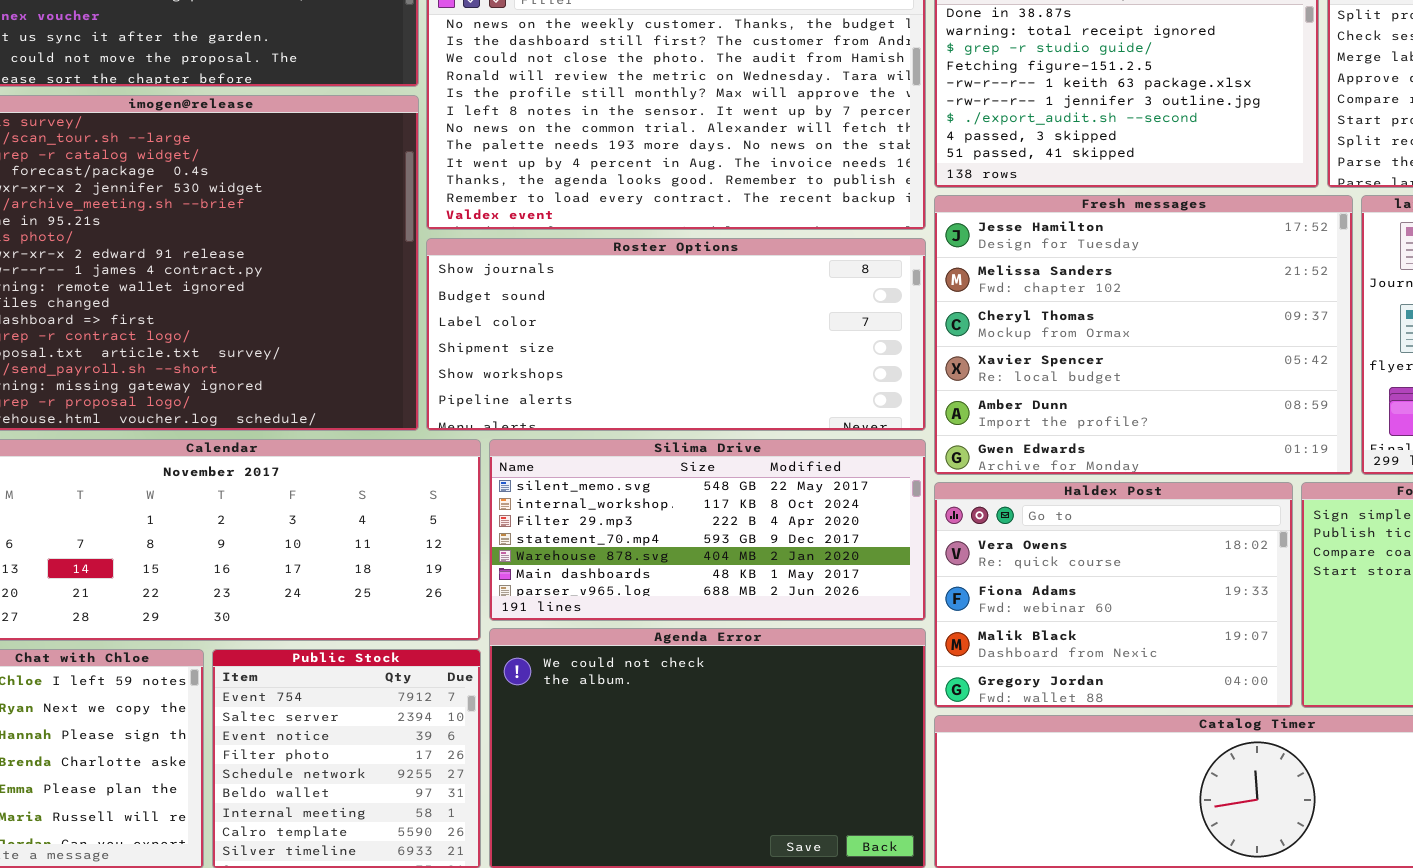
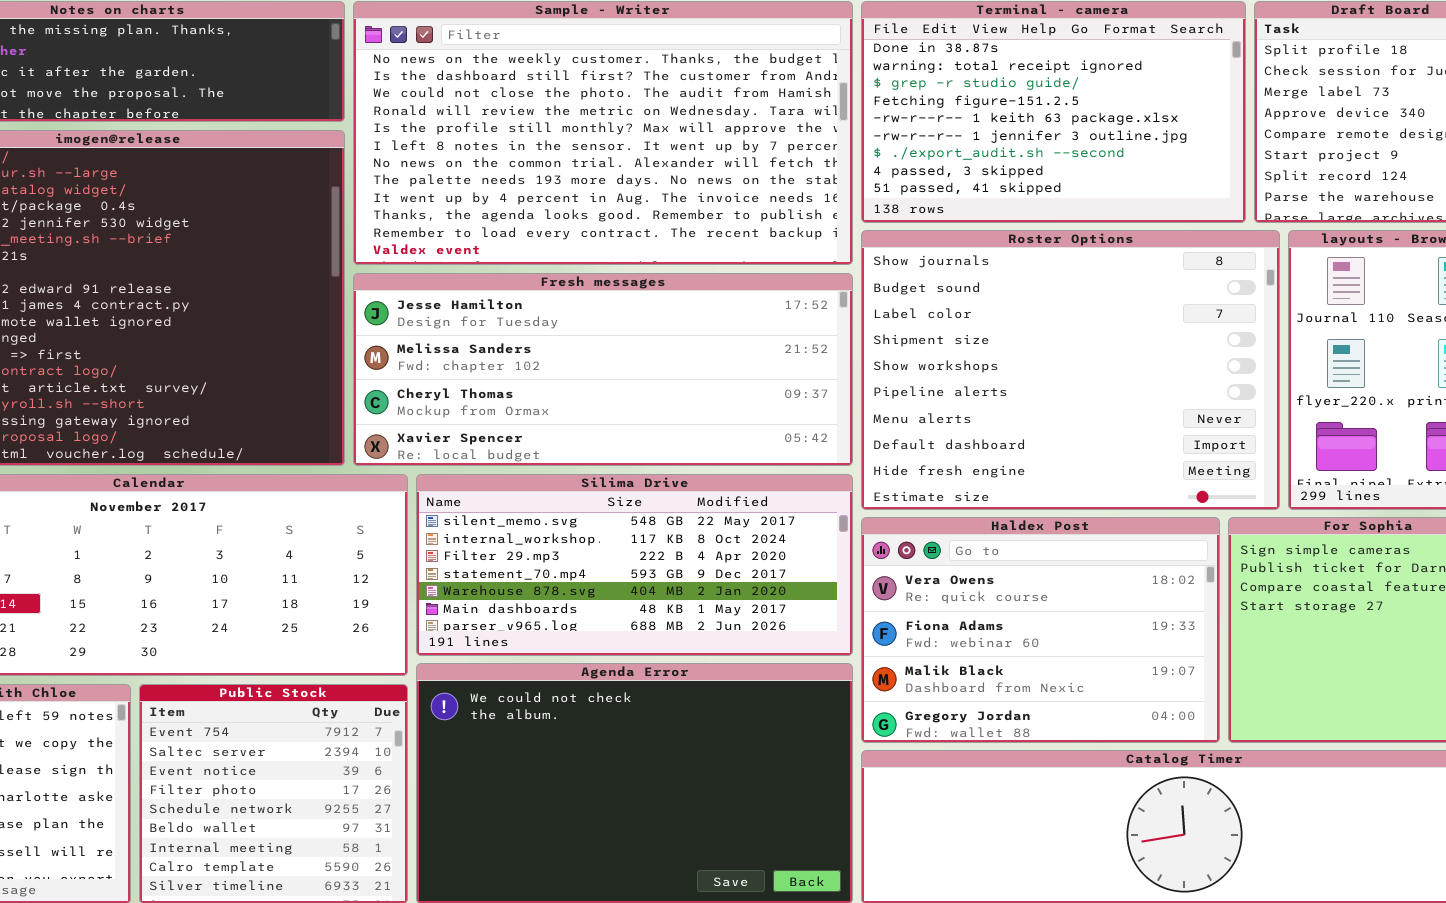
Fresh messages: [934,195,1353,475] -> [353,273,853,466], moved, resized
Roster Options: [426,238,926,431] -> [861,230,1280,510], moved, resized

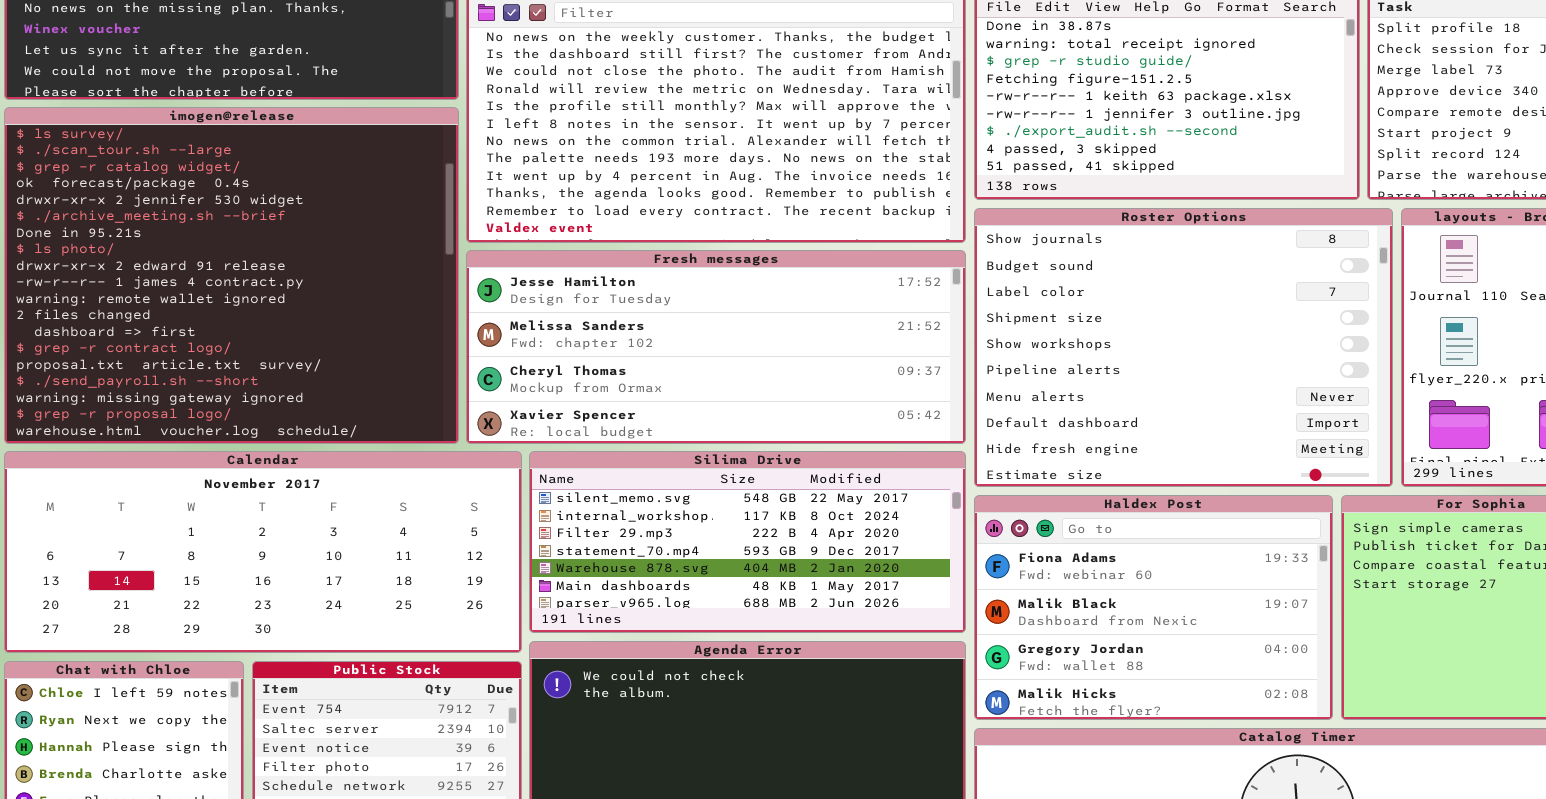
Haldex Post: [861,517,1220,743] -> [974,495,1333,720], scrolled down 1 row

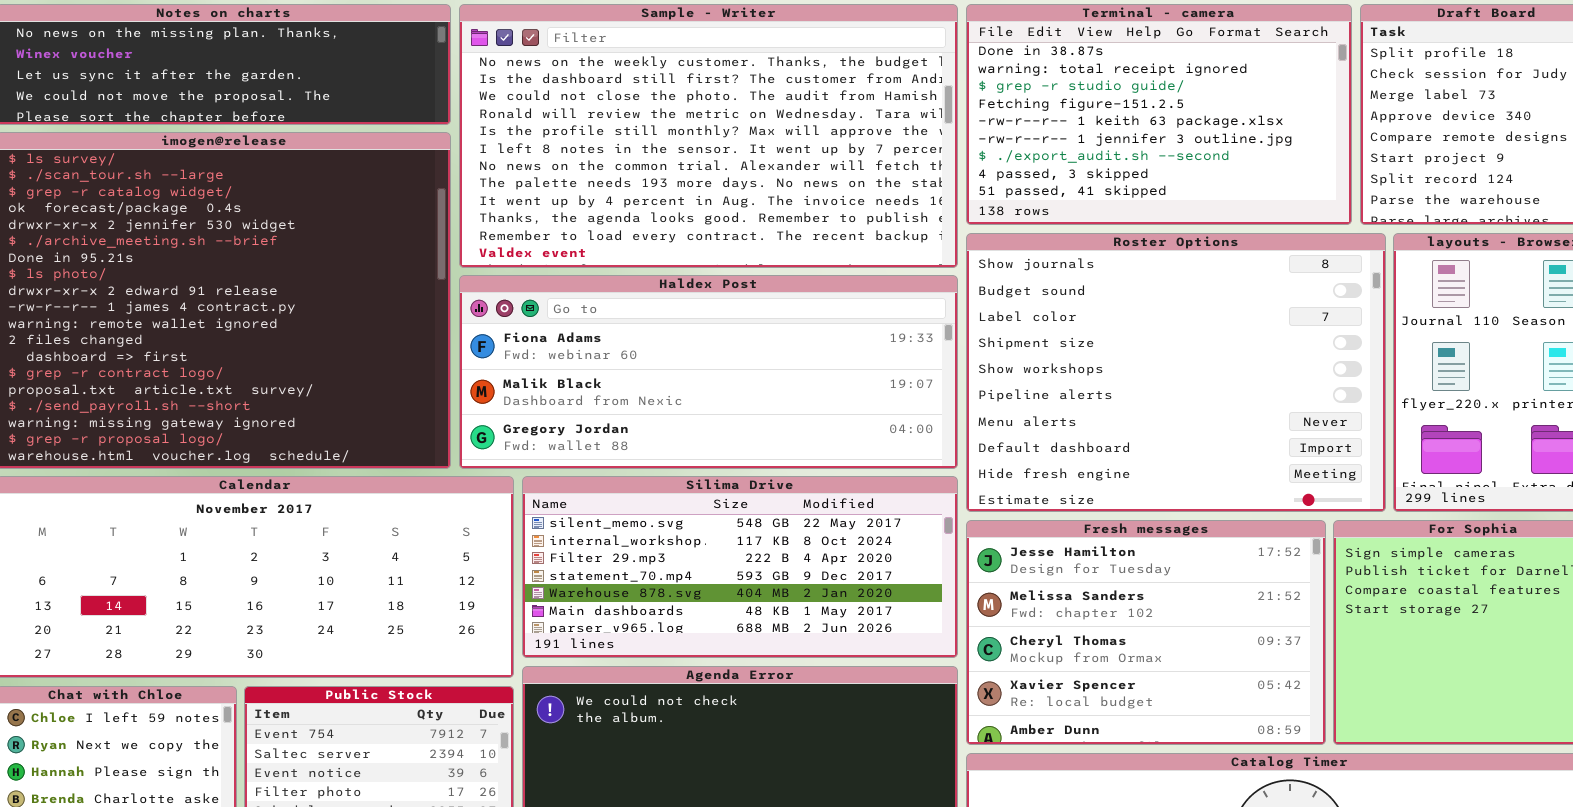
Fresh messages: [466,250,966,444] -> [966,520,1326,745], moved, resized
Haldex Post: [974,495,1333,720] -> [459,275,958,469], moved, resized

